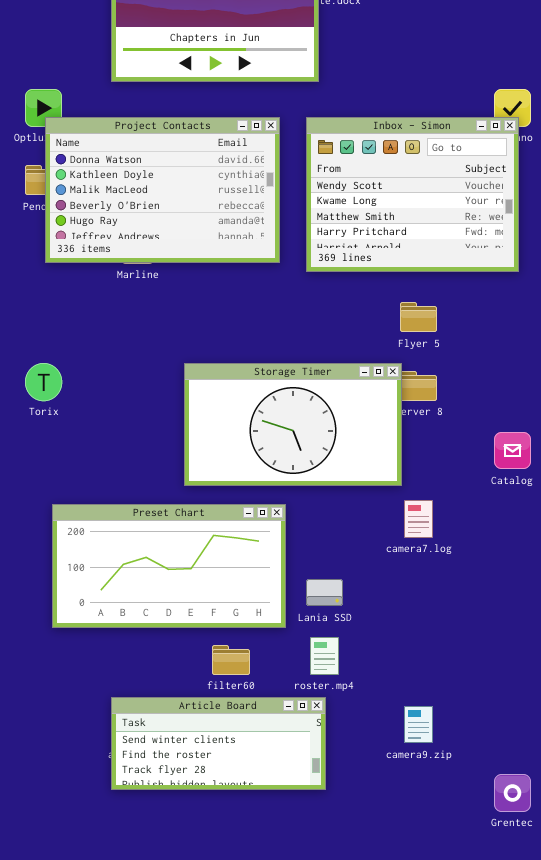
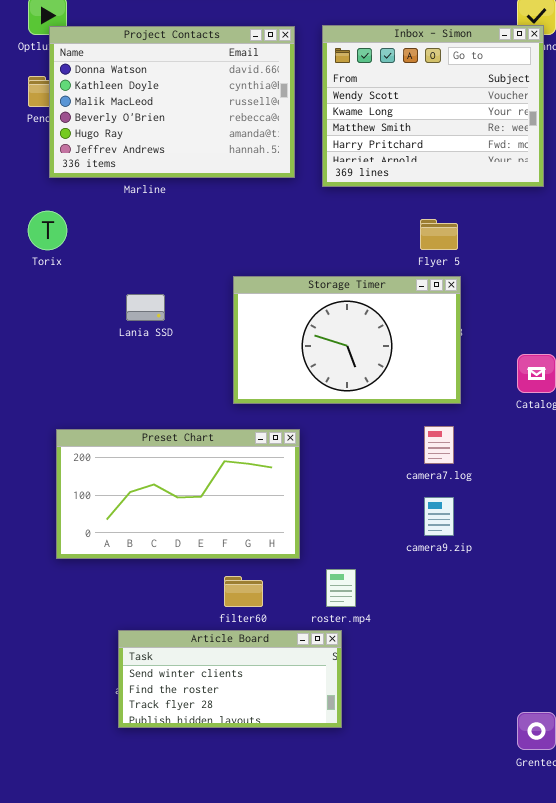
Torix: [25,363,62,401] -> [28,211,67,250], moved
Storage Timer: [184,363,402,486] -> [233,276,461,404], moved
Lania SSD: [306,579,343,606] -> [126,294,165,321], moved
camera9.zip: [404,706,433,743] -> [424,497,454,536], moved

